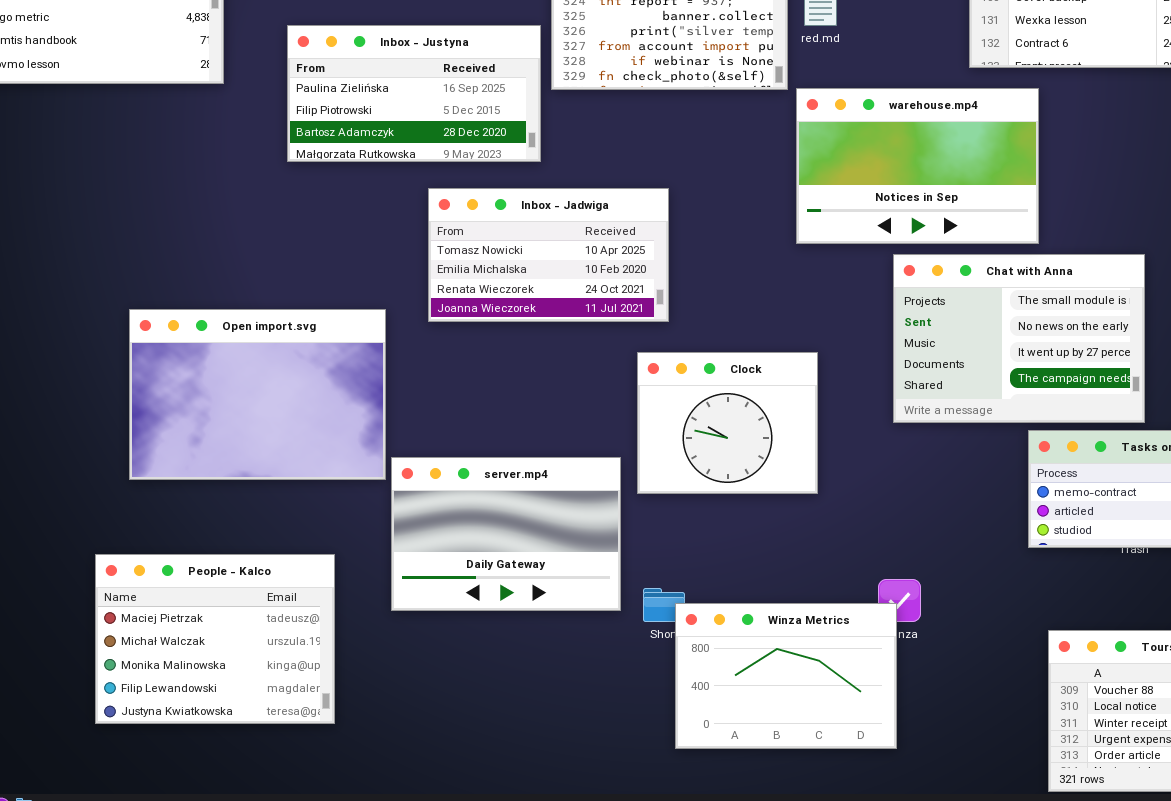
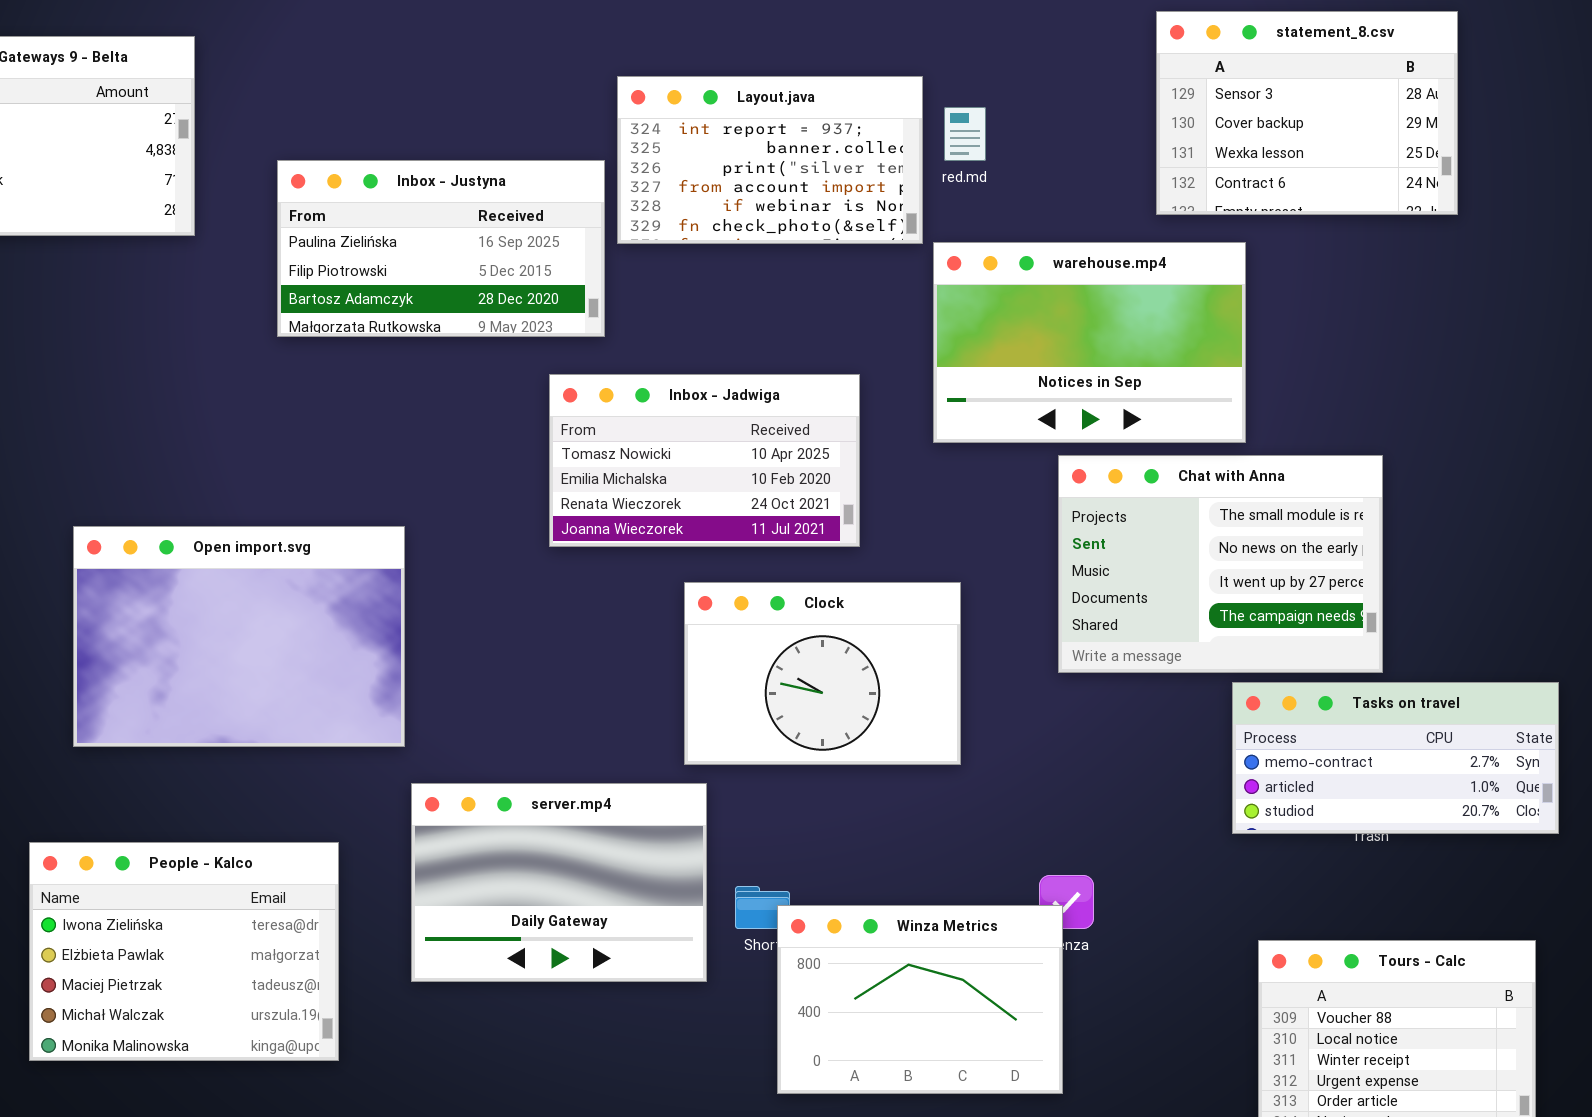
Inbox - Jadwiga: [428,188,669,322] -> [549,374,860,547], moved
Clock: [637,352,818,494] -> [684,582,961,765], resized
server.mp4: [391,457,621,611] -> [411,783,707,982], moved
People - Kalco: [95,554,335,724] -> [29,842,339,1061], scrolled up 2 rows

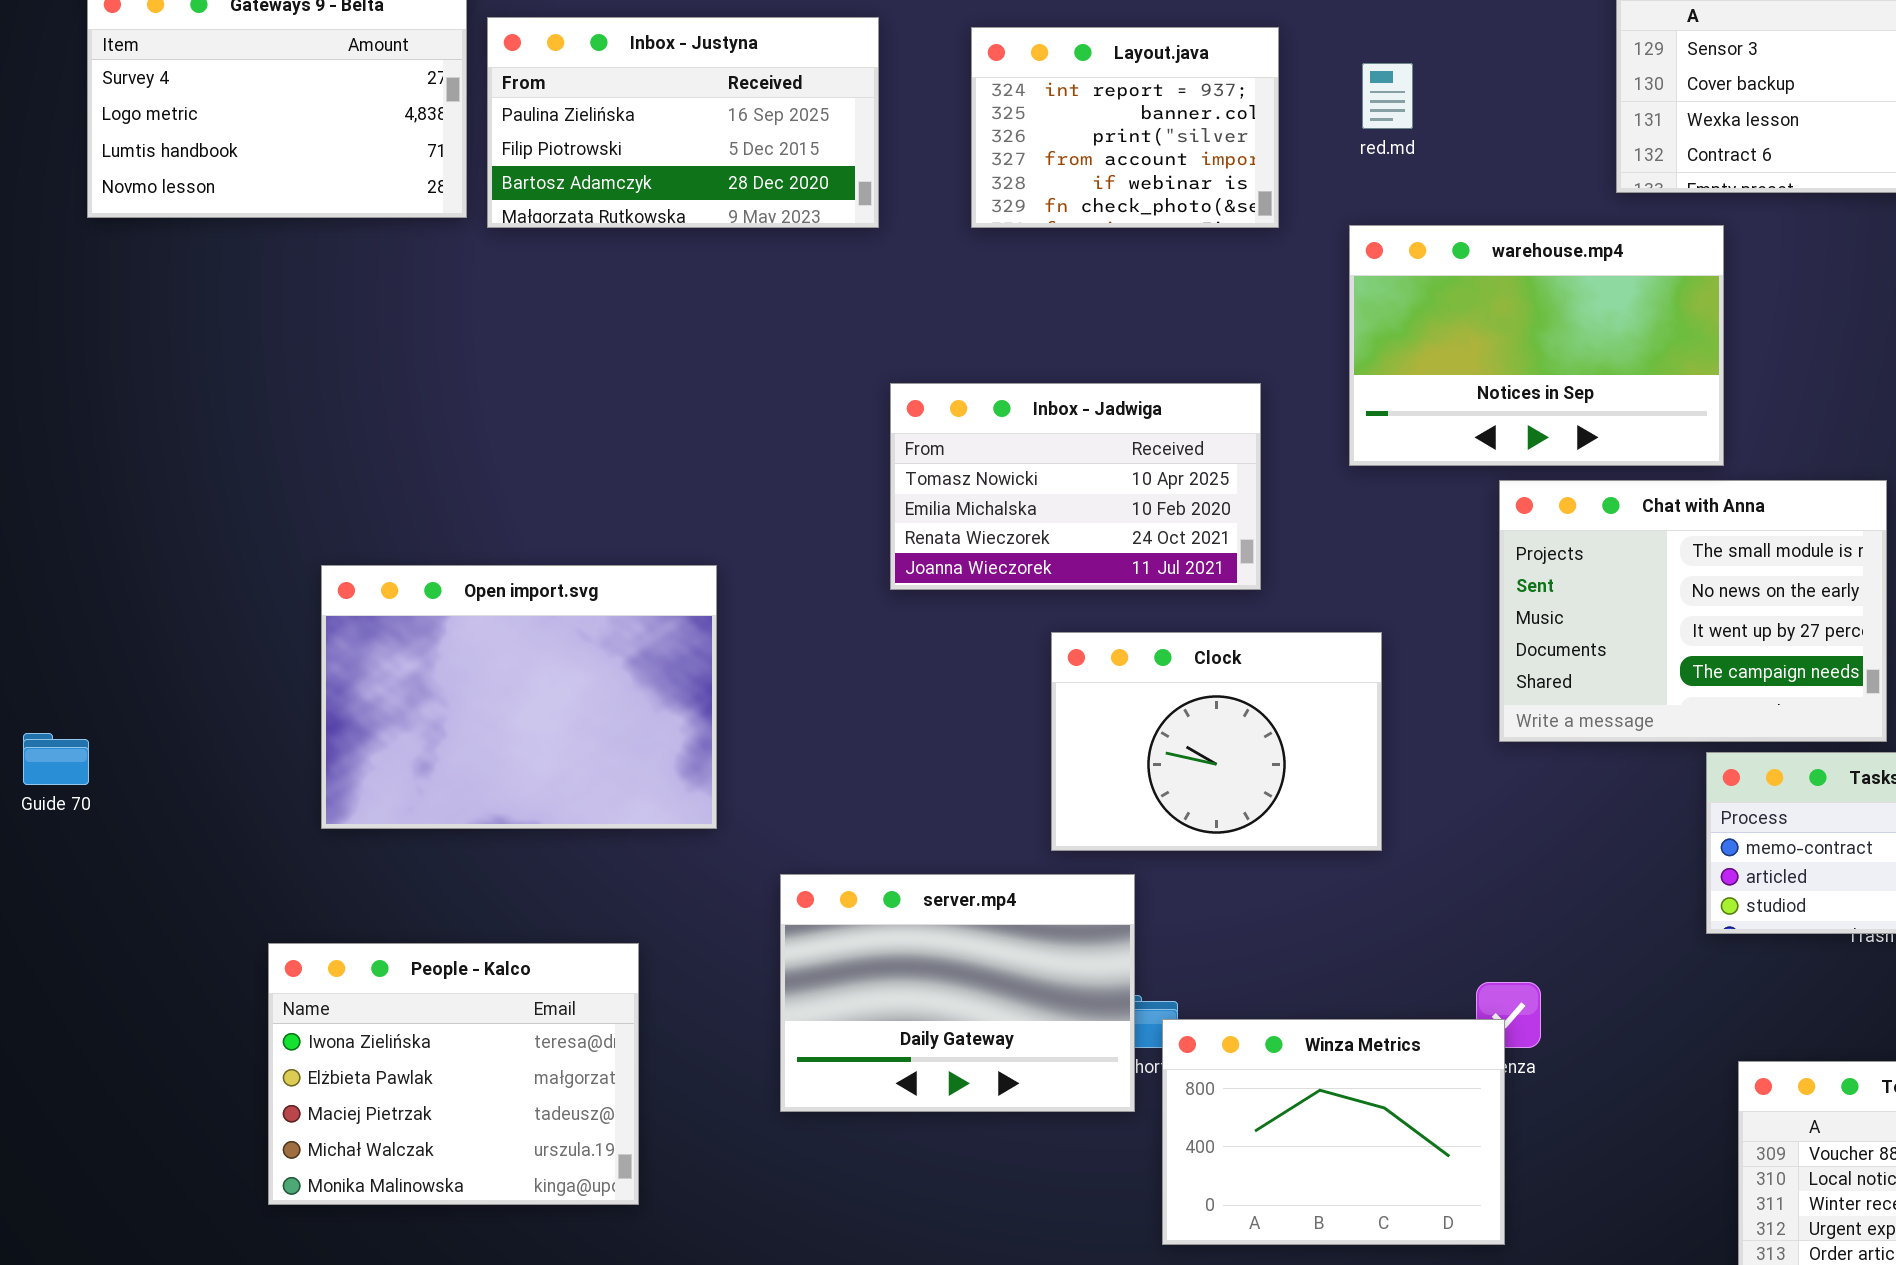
Layout.java: [617,76,923,244] -> [971,27,1279,228], resized
Inbox - Justyna: [277,160,605,337] -> [487,17,879,228], moved
server.mp4: [411,783,707,982] -> [780,874,1135,1112], moved

